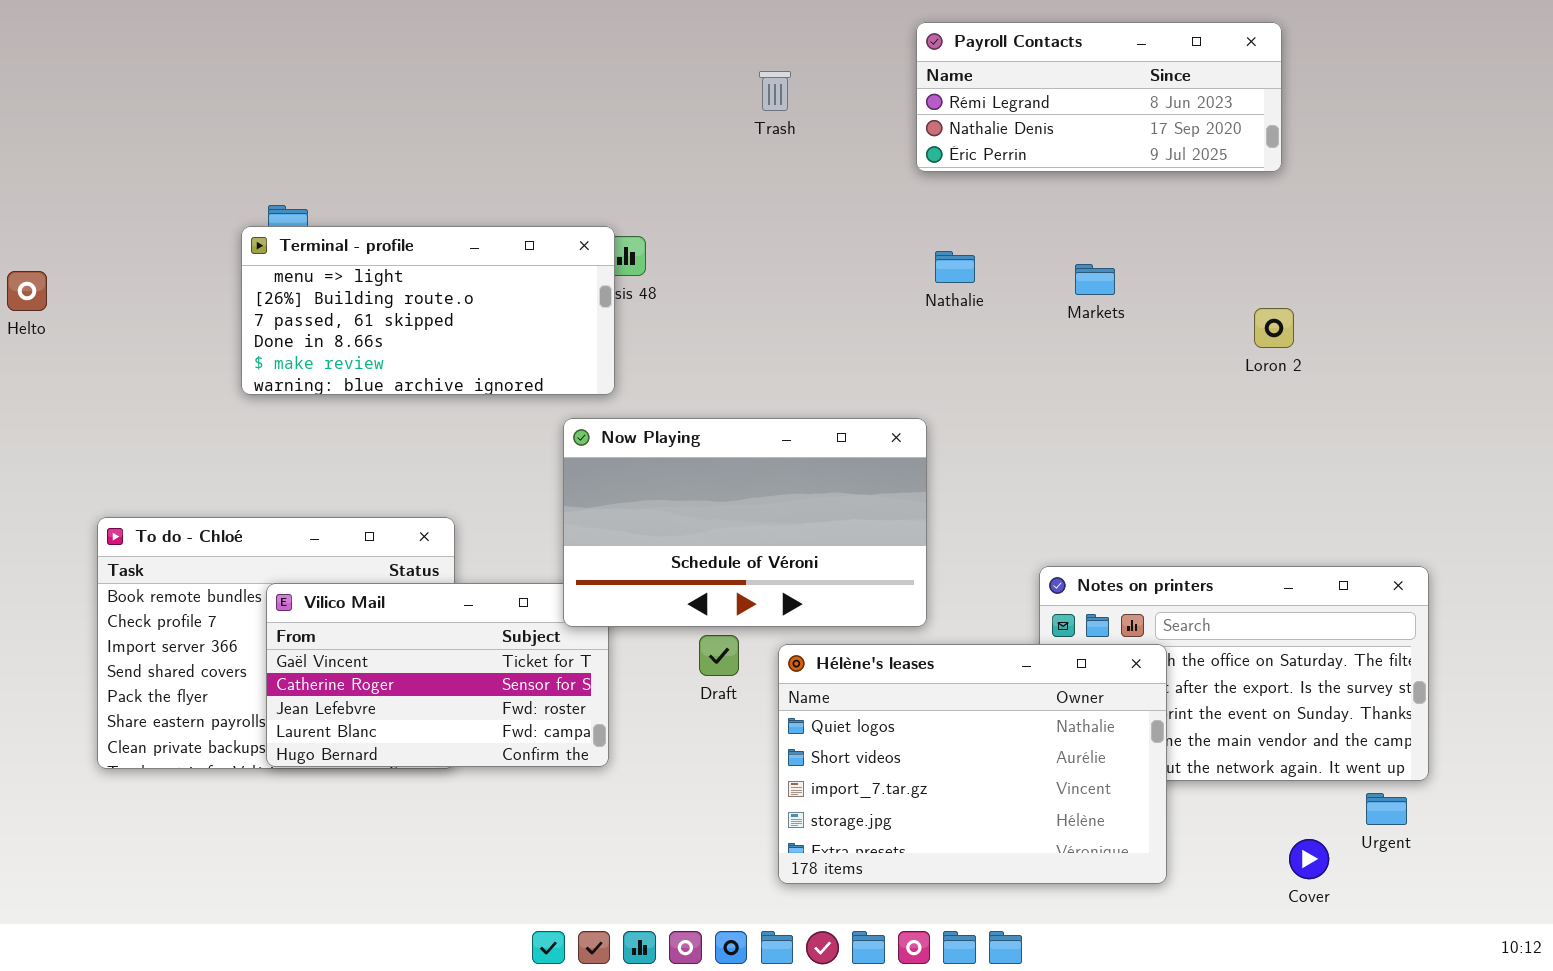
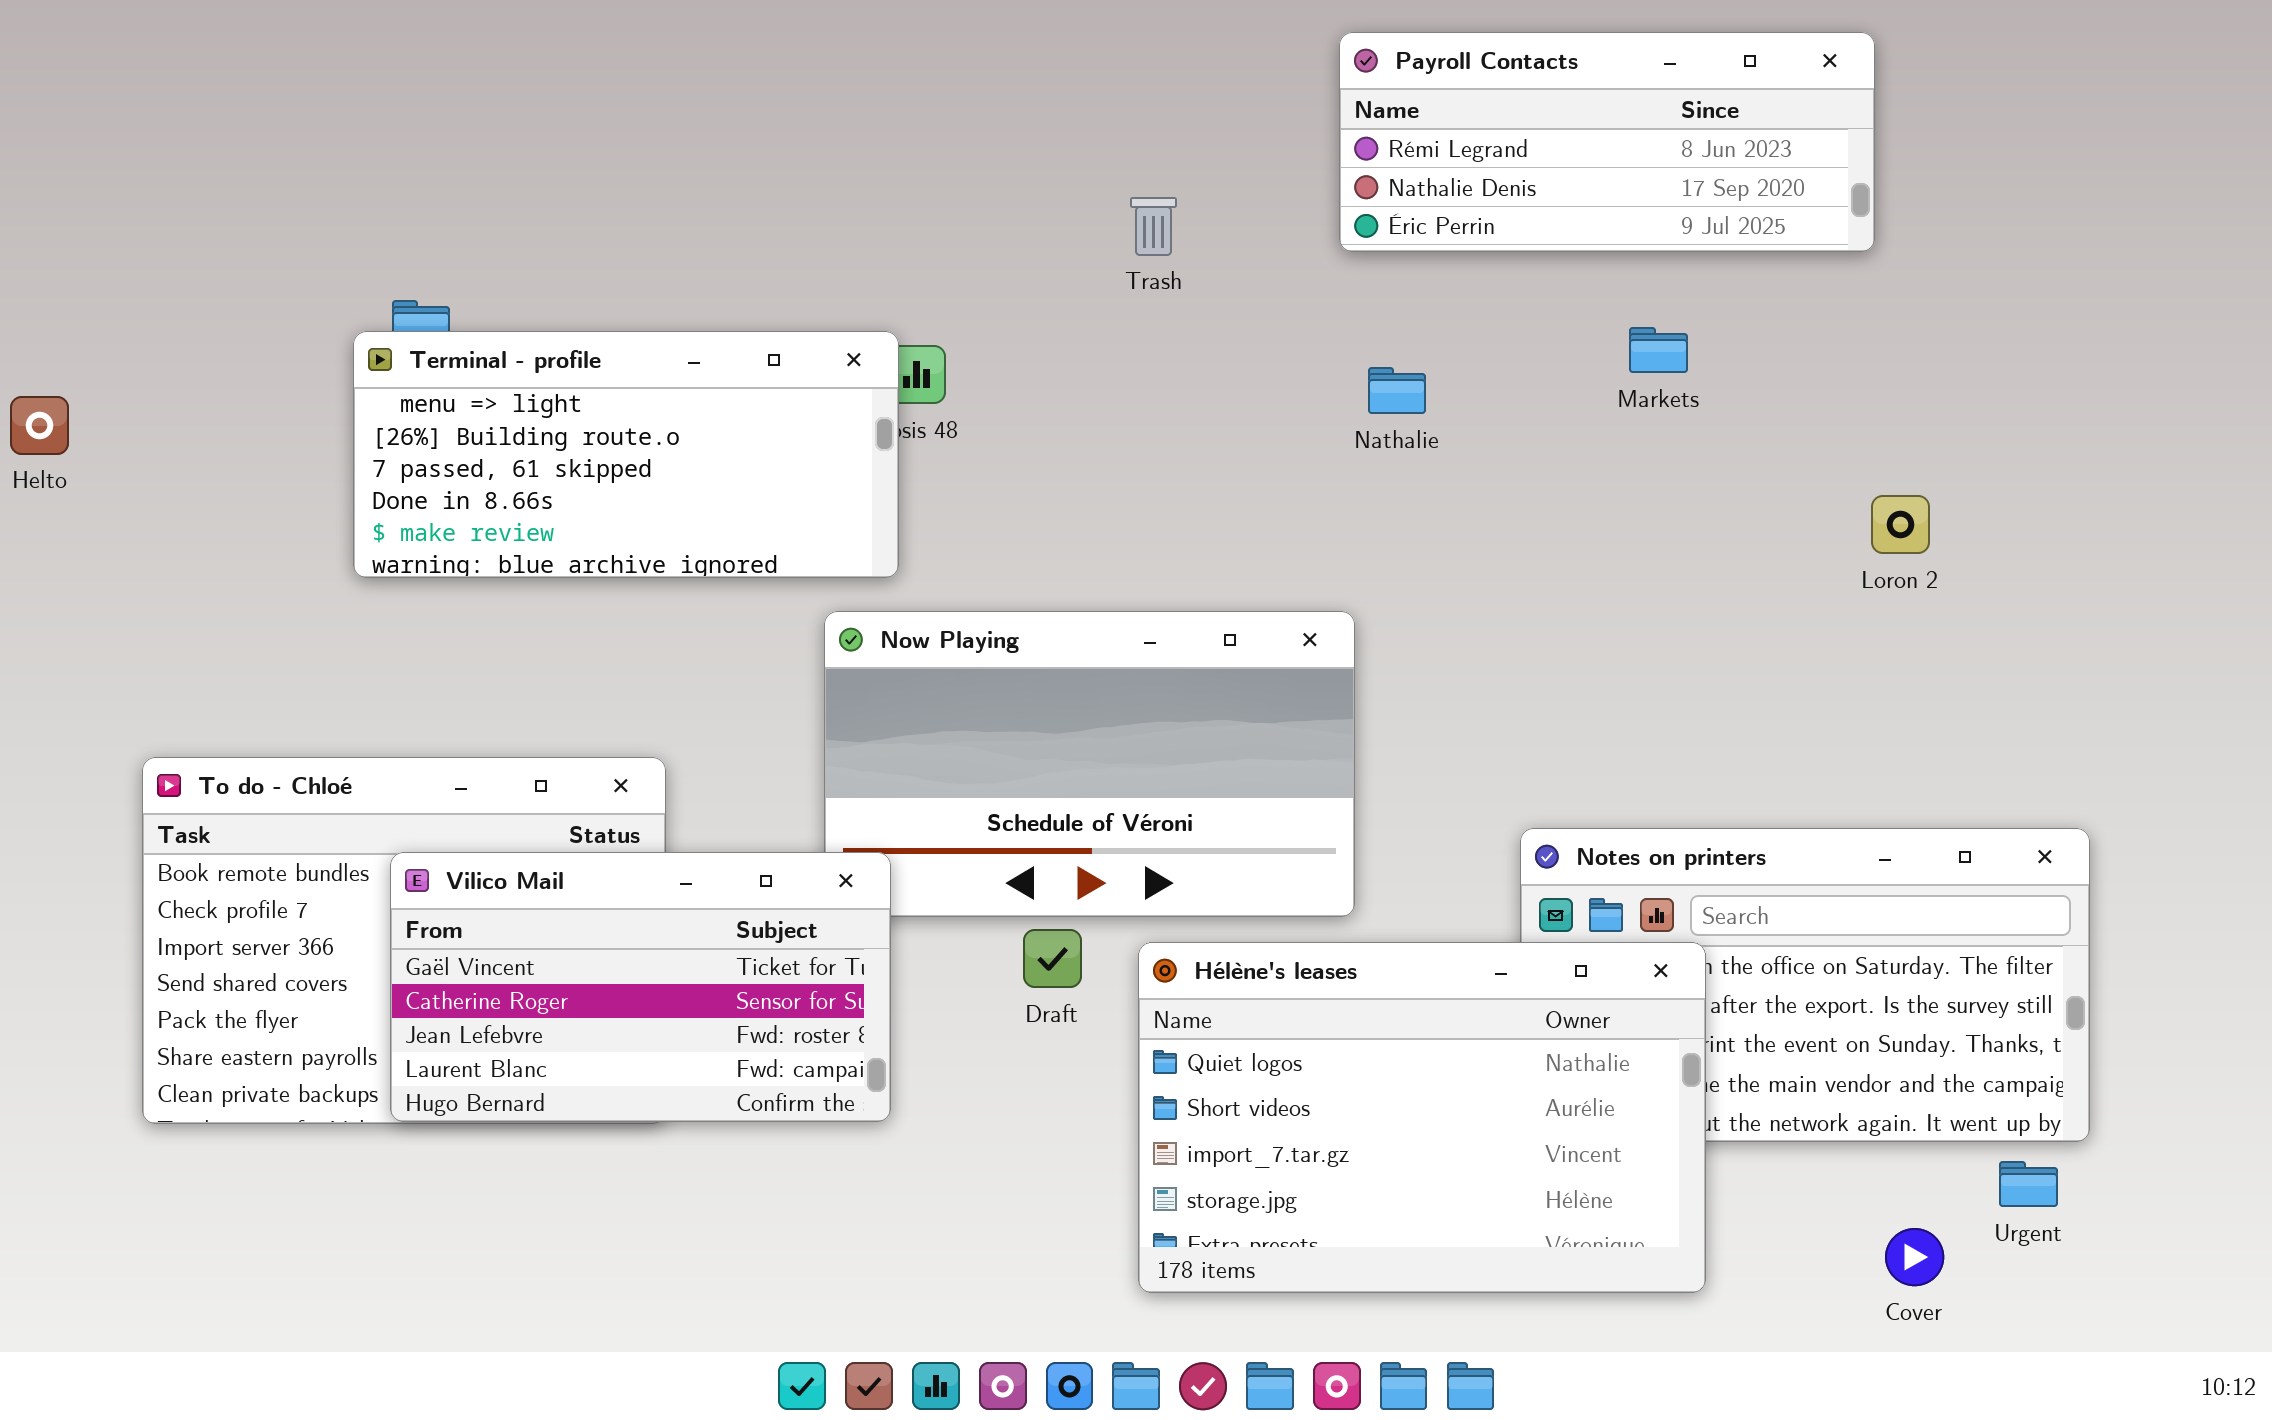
Trash: [759,71,791,111] -> [1130,197,1177,256], moved
Markets: [1075,264,1115,295] -> [1629,327,1688,373], moved
Loron 2: [1254,308,1294,348] -> [1871,495,1930,554], moved
Vilico Mail: [266,583,609,767] -> [390,852,891,1122], raised

